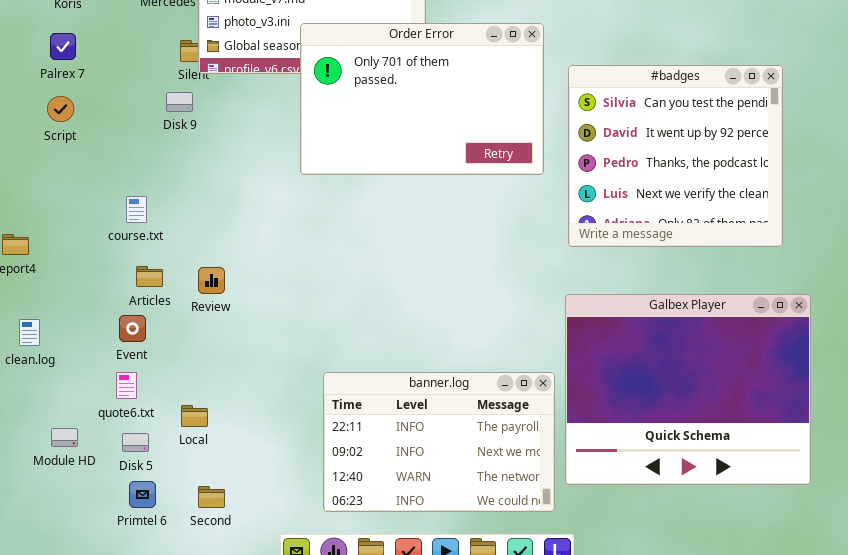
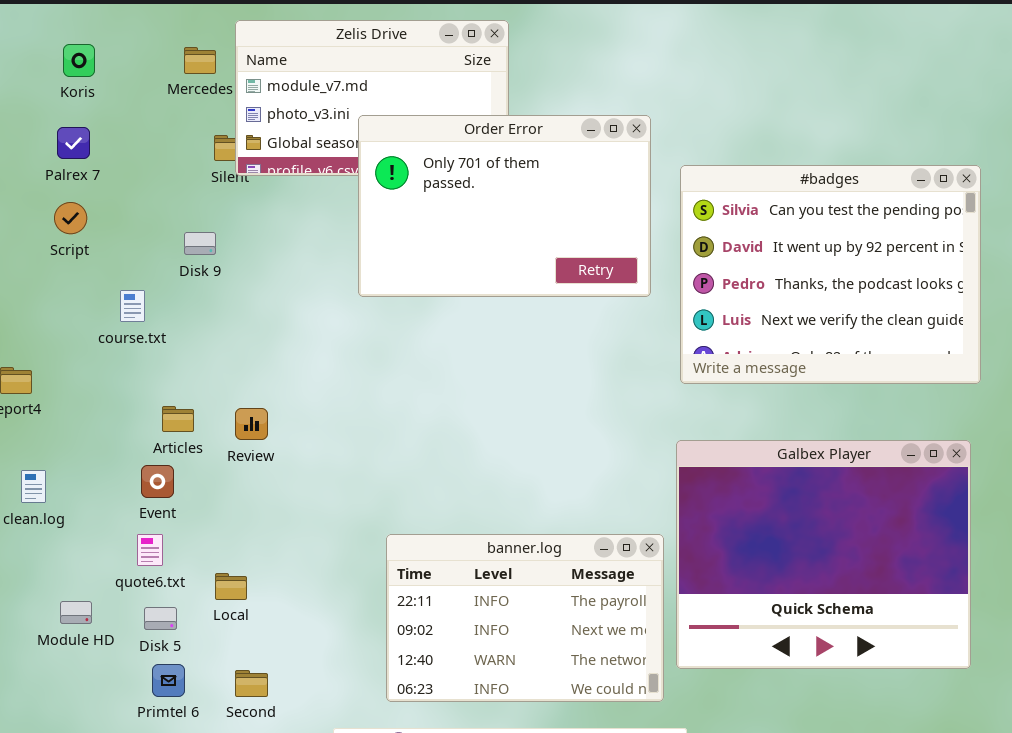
#badges: [568,65,783,247] -> [680,165,981,384], resized
Disk 9: [166,92,193,112] -> [184,232,216,255], moved
course.txt: [126,196,147,223] -> [120,290,145,322], moved

